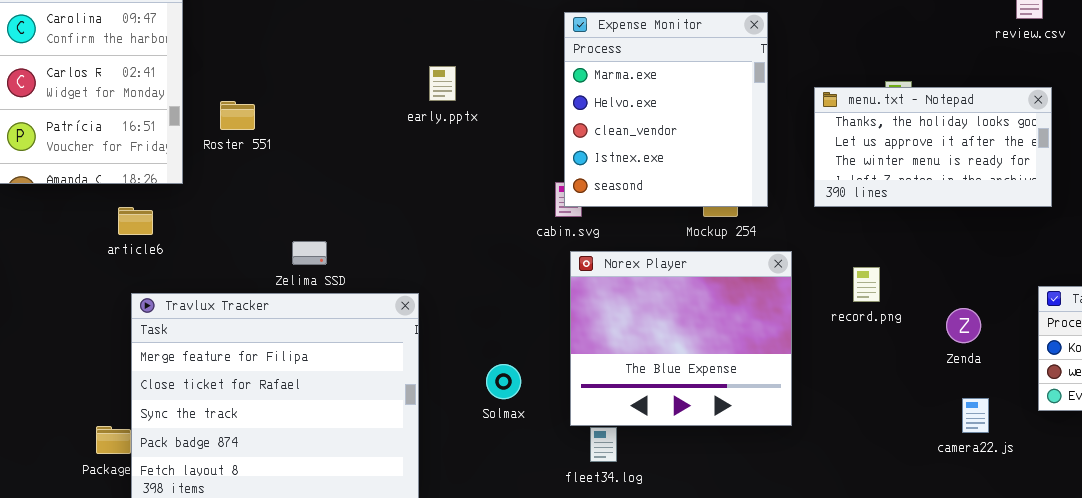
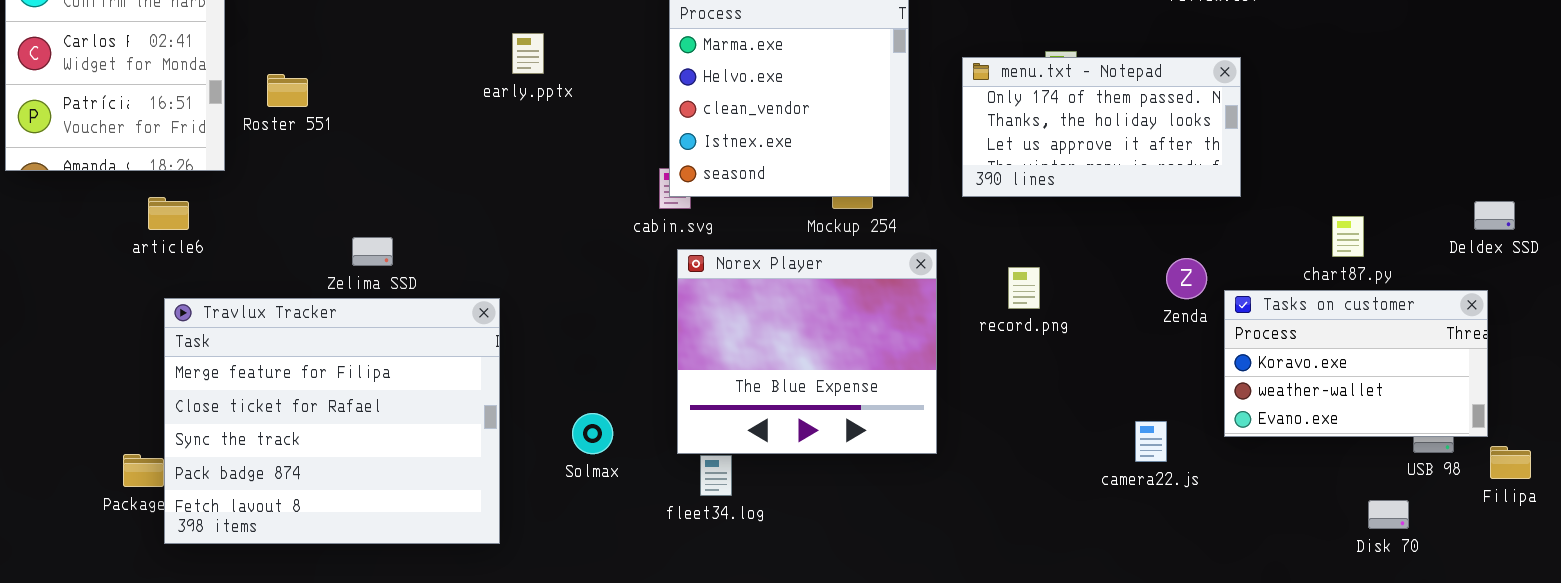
menu.txt - Notepad: [814,87,1052,207] -> [962,57,1241,197], scrolled up 1 row
Zenda: [946,308,981,343] -> [1166,258,1207,299], moved
Solmax: [486,364,521,399] -> [572,413,613,454], moved

